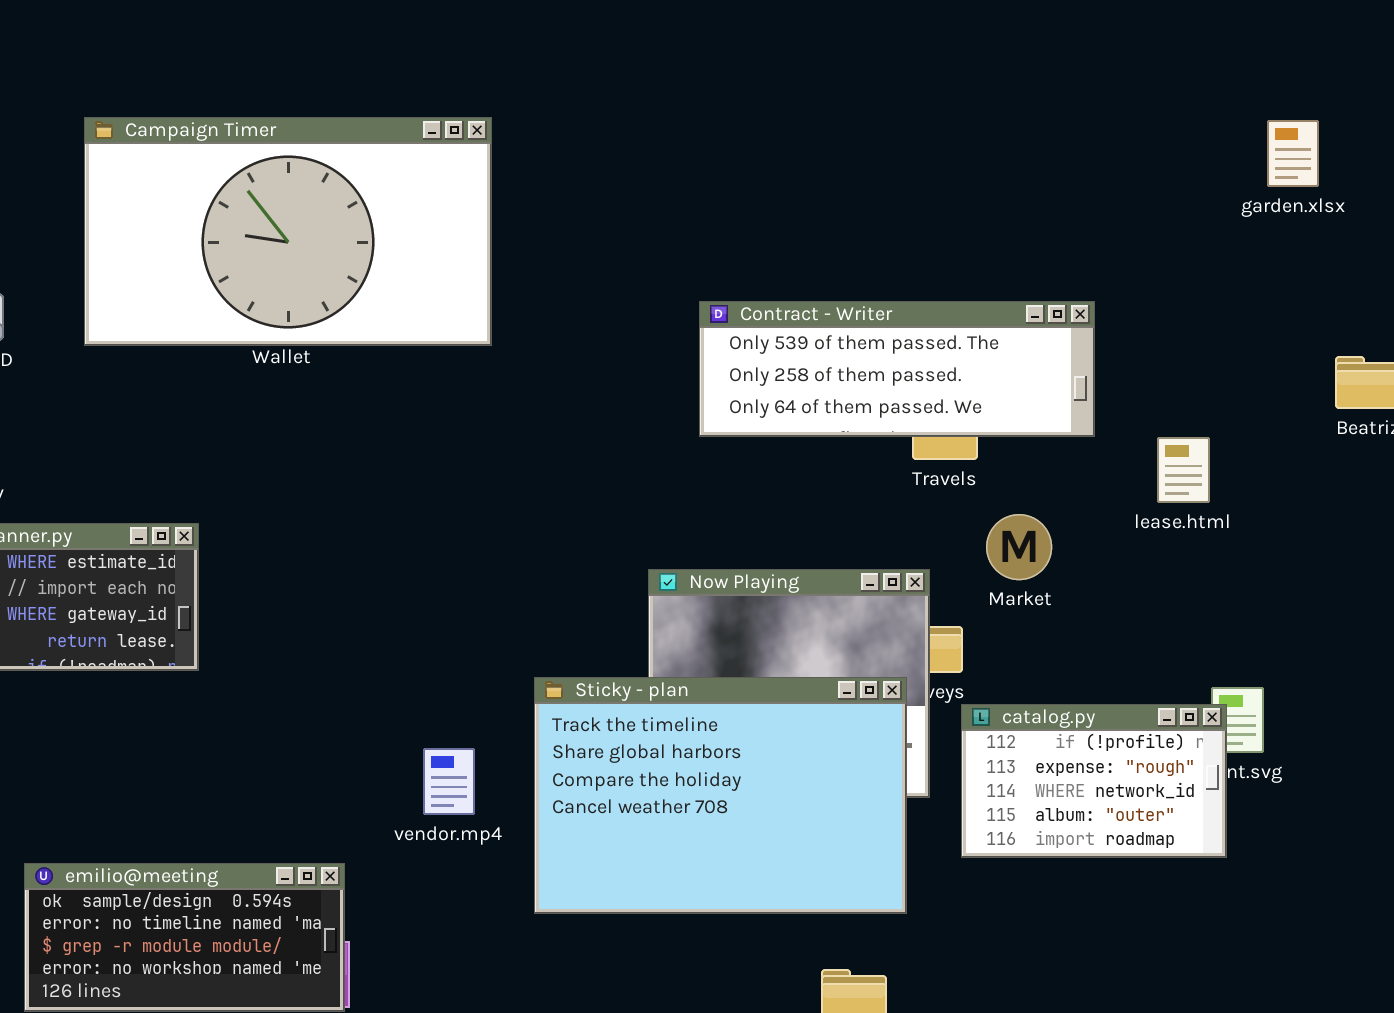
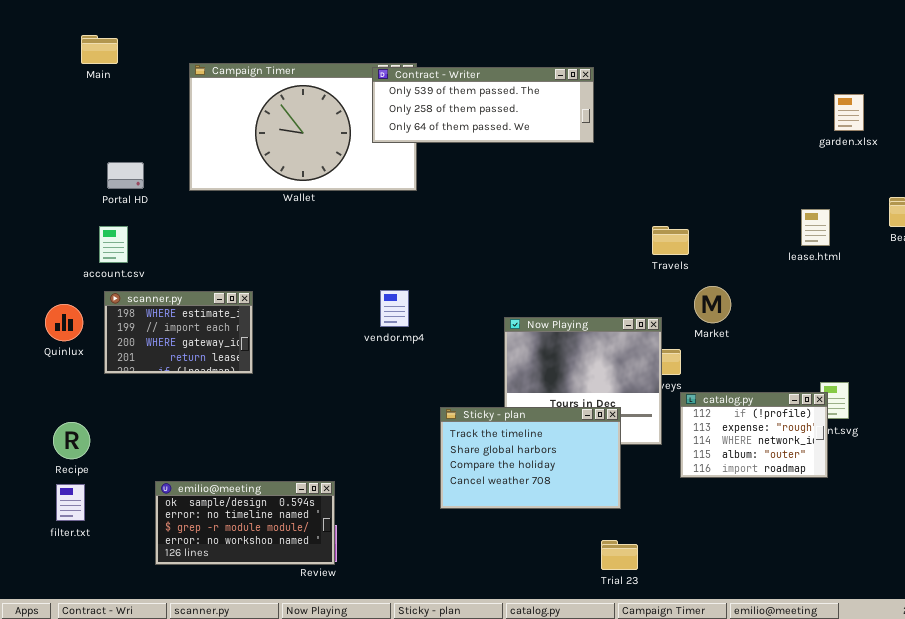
garden.xlsx: [1267,120,1319,187] -> [834,94,864,131], moved
Contract - Writer: [699,301,1095,437] -> [372,67,594,143], moved
lease.html: [1157,437,1210,503] -> [801,209,830,246], moved
Sticky - plan: [534,677,907,914] -> [440,407,621,509], resized
vendor.mp4: [423,748,475,815] -> [380,290,409,327], moved

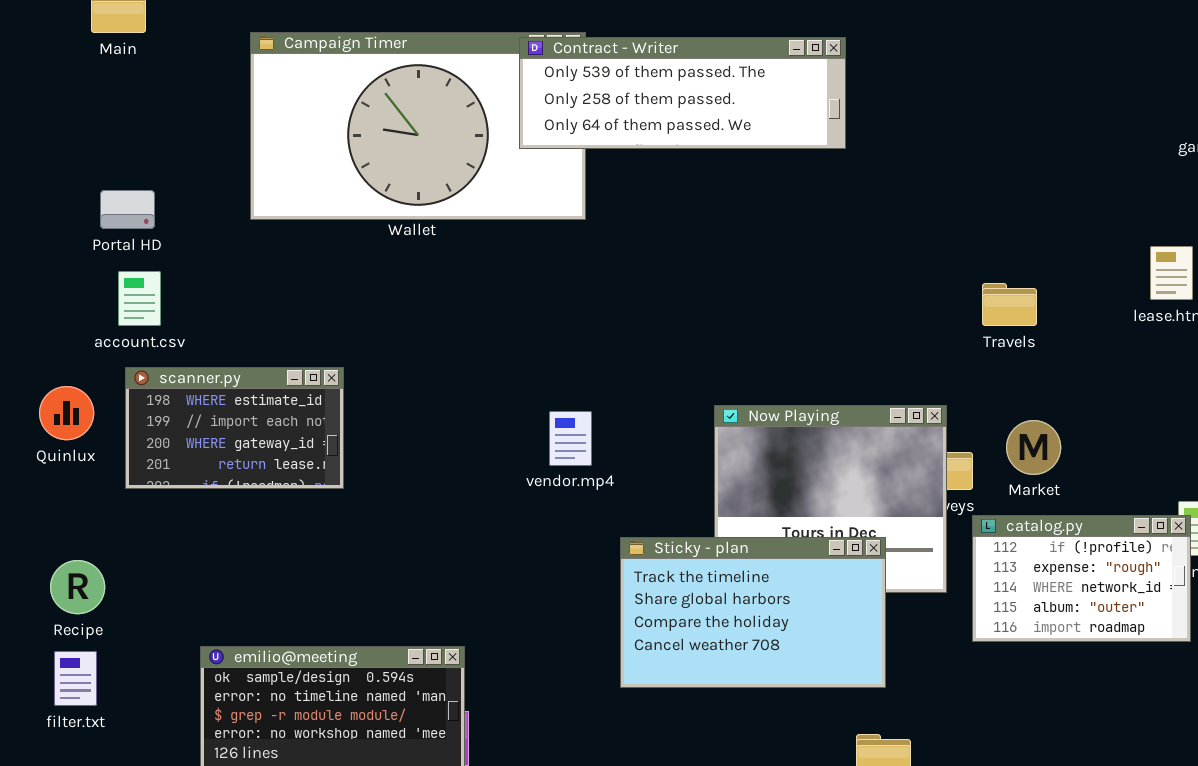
Portal HD: [107,162,144,189] -> [100,190,155,229], moved
Travels: [652,226,689,255] -> [982,283,1037,326], moved
Market: [694,286,731,323] -> [1006,420,1061,475], moved
vendor.mp4: [380,290,409,327] -> [549,411,592,466], moved

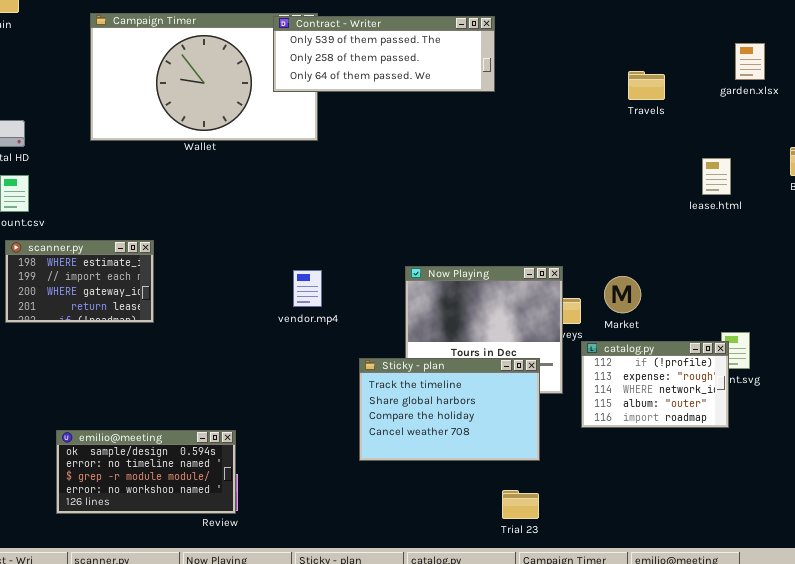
Travels: [982,283,1037,326] -> [628,71,665,100], moved
Sticky - plan: [620,537,886,688] -> [359,358,540,461], moved

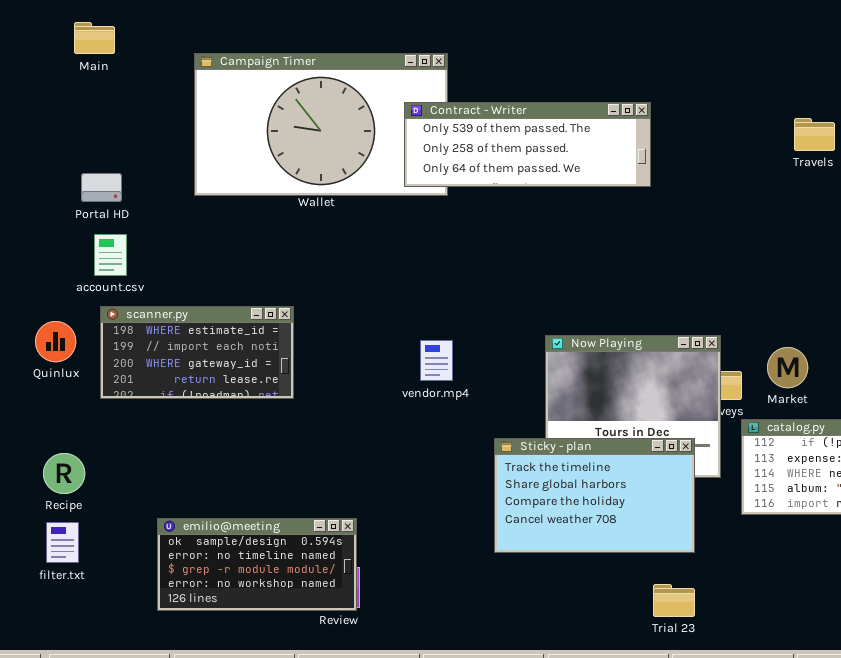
Contract - Writer: [273,16,495,92] -> [404,102,651,187], moved
scanner.py: [5,240,154,323] -> [100,306,294,399], resized

